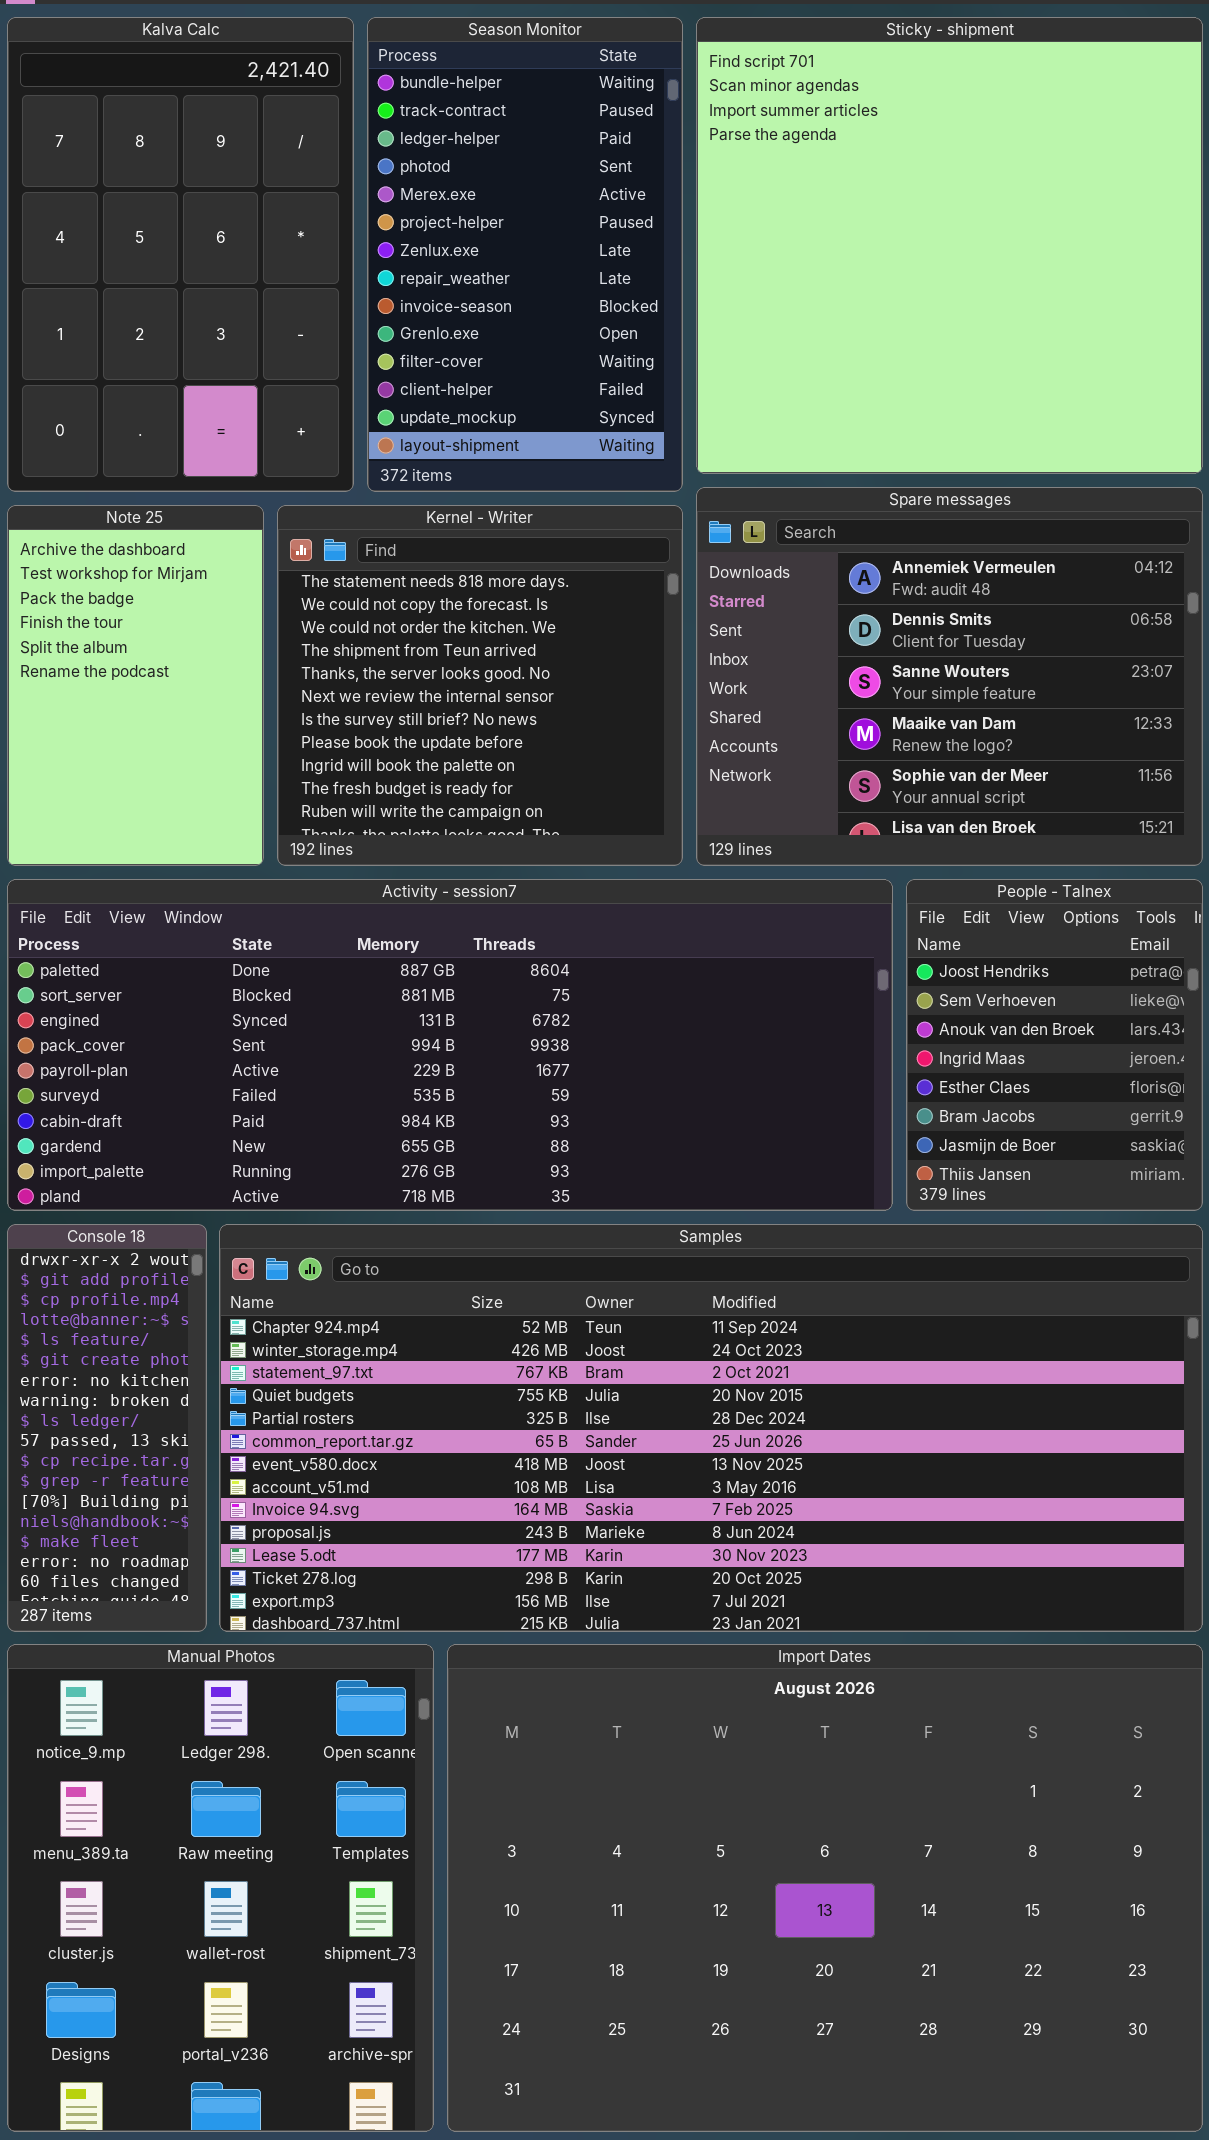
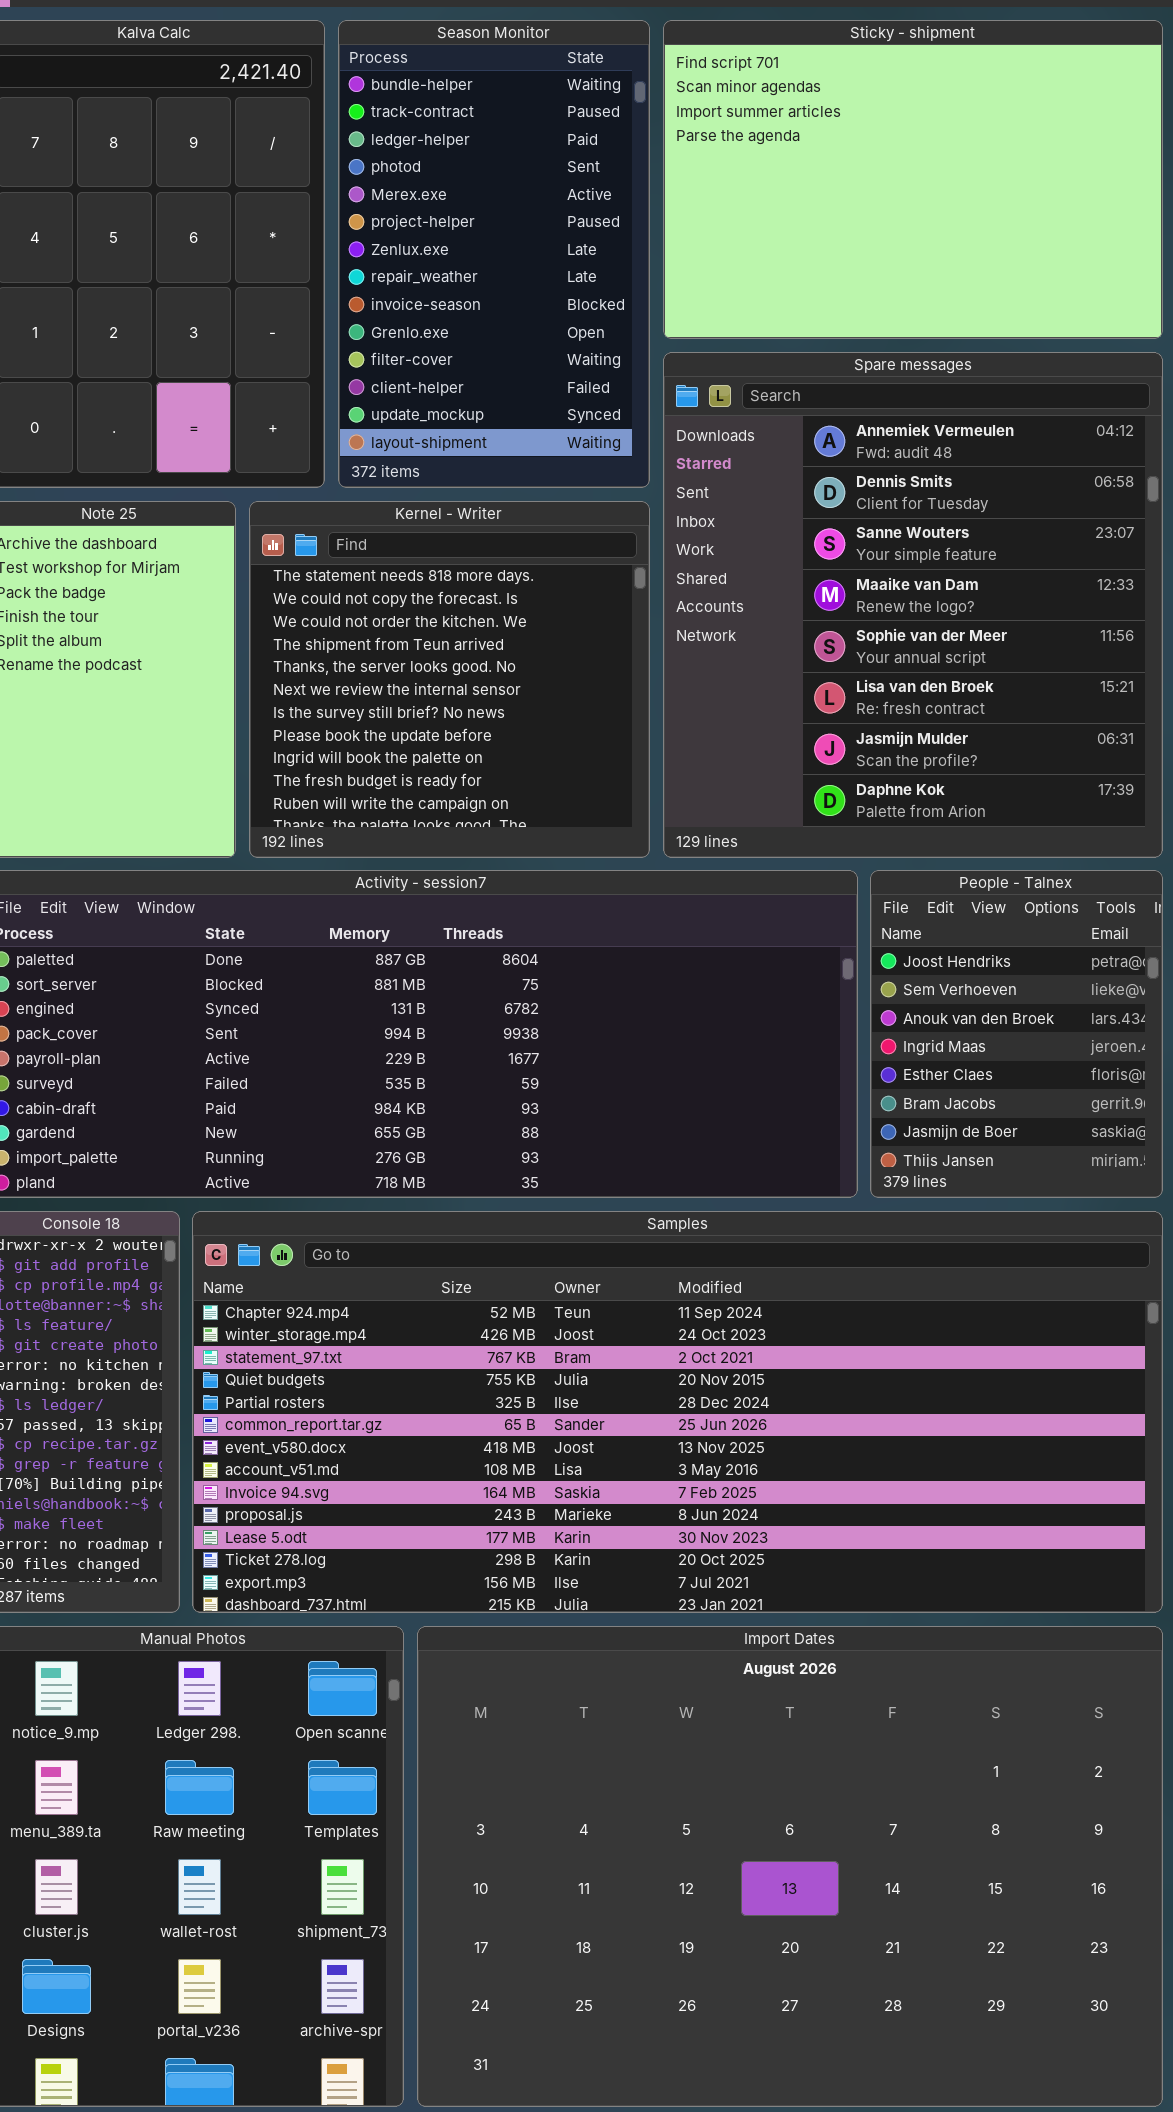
Sticky - shipment: [696,17,1203,474] -> [663,20,1163,339], resized
Spare messages: [696,487,1203,866] -> [663,352,1163,858], resized

